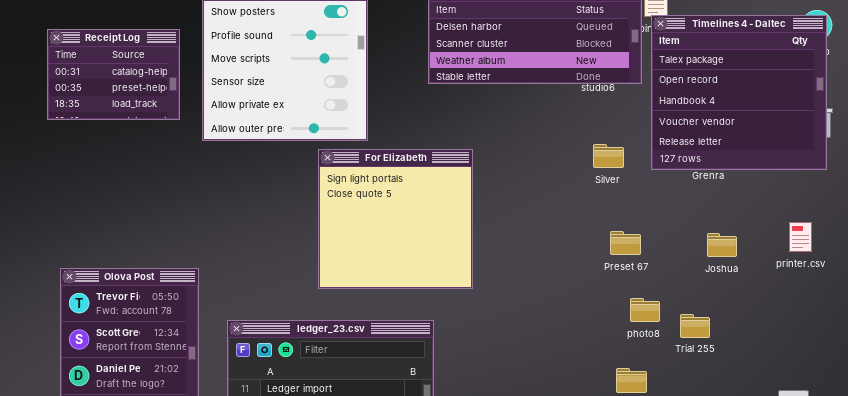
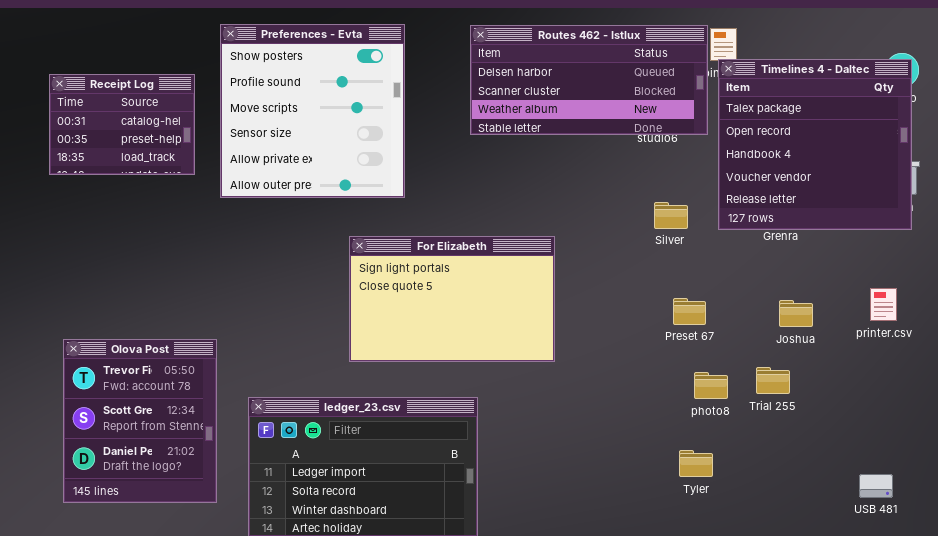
For Elizabeth: [318,149,473,289] -> [349,236,555,362], resized
Trial 255: [680,314,710,338] -> [756,367,790,394], moved

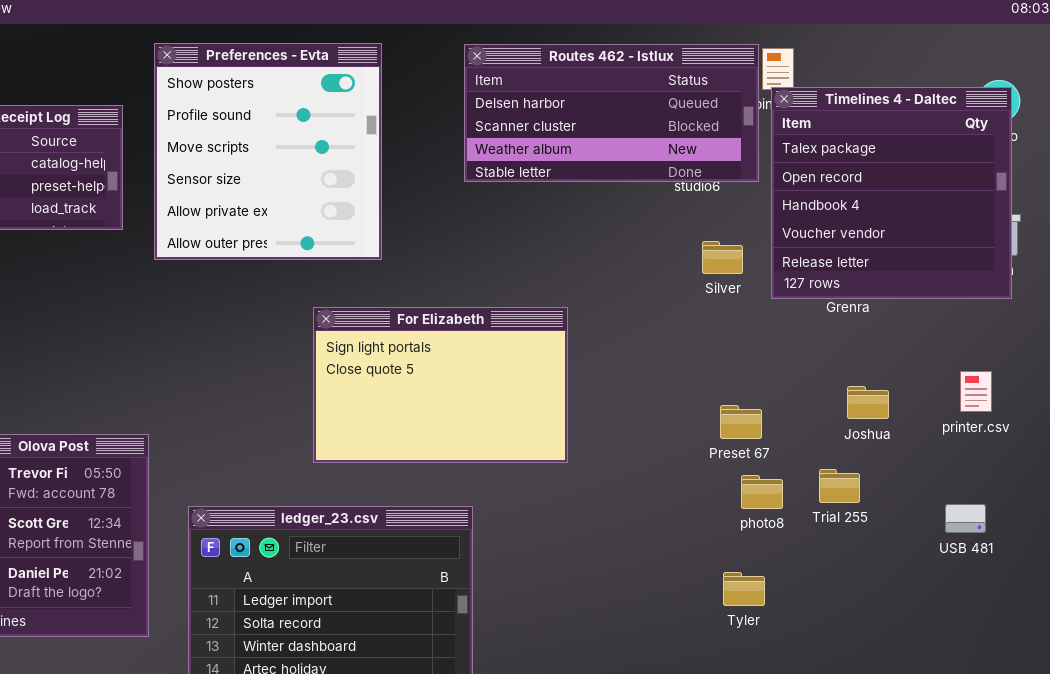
Silver: [654,202,688,229] -> [702,241,743,274], moved
Preset 67: [673,298,706,325] -> [720,405,762,439], moved
USB 481: [859,474,893,498] -> [945,504,986,533], moved

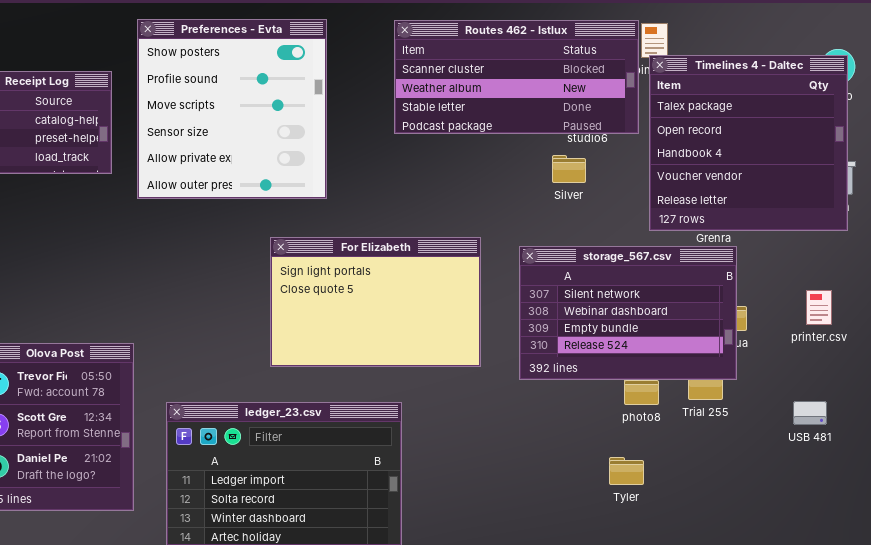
Routes 462 - Istlux: [464,44,759,182] -> [394,20,639,134], scrolled down 1 row
Silver: [702,241,743,274] -> [552,155,586,183], moved
storage_567.csv: none -> [519,246,737,380], opened

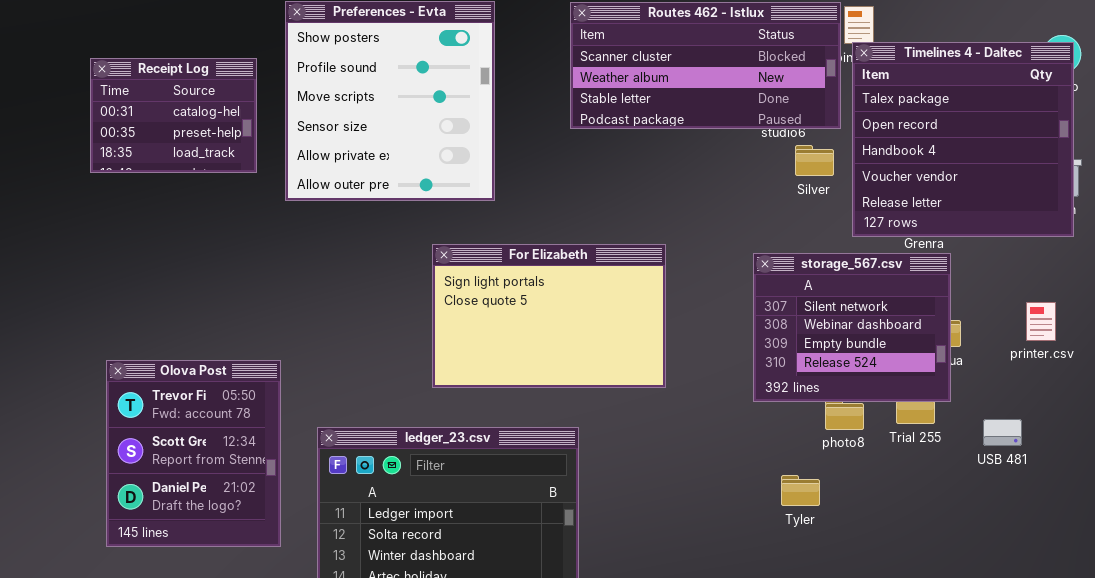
Silver: [552,155,586,183] -> [795,145,834,176], moved
storage_567.csv: [519,246,737,380] -> [753,253,951,402], resized
USB 481: [793,401,827,425] -> [983,419,1022,446], moved
Tyler: [609,457,644,485] -> [781,475,820,506], moved

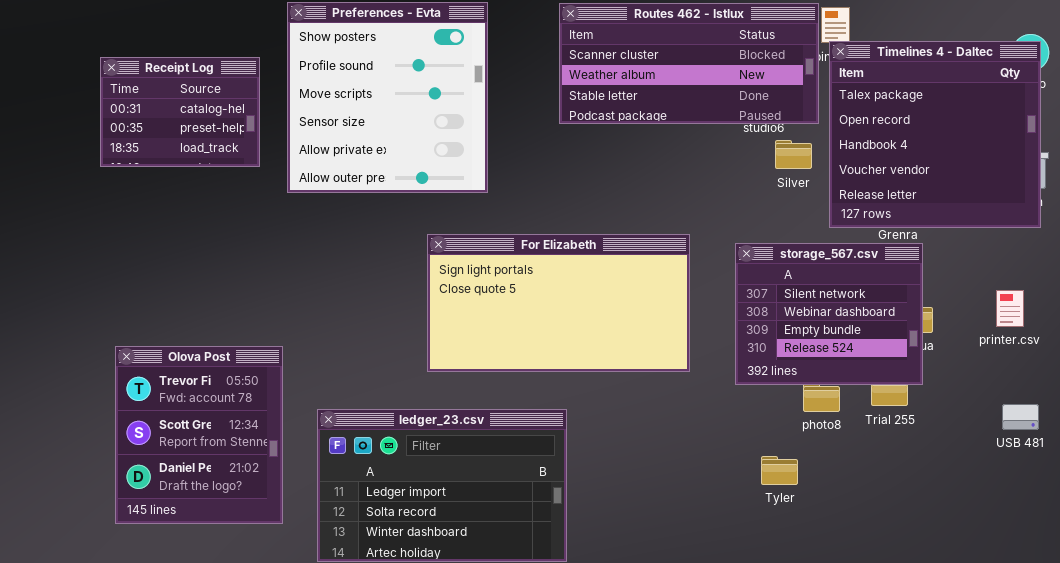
For Elizabeth: [432,244,666,388] -> [427,234,690,372], resized
USB 481: [983,419,1022,446] -> [1002,404,1039,430], moved

